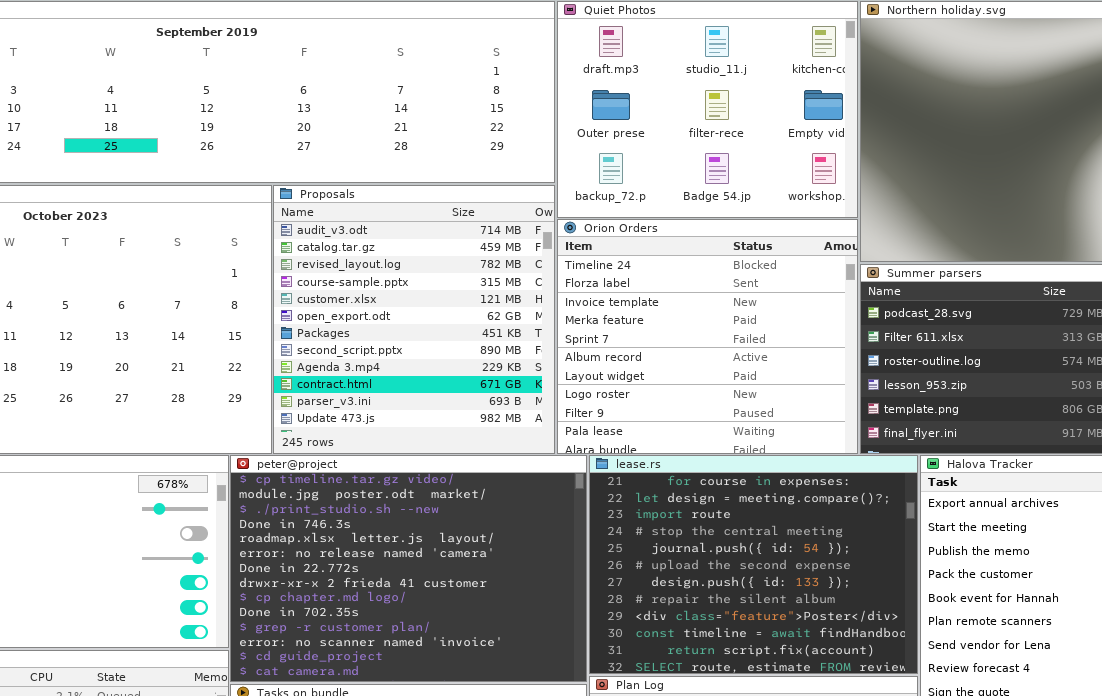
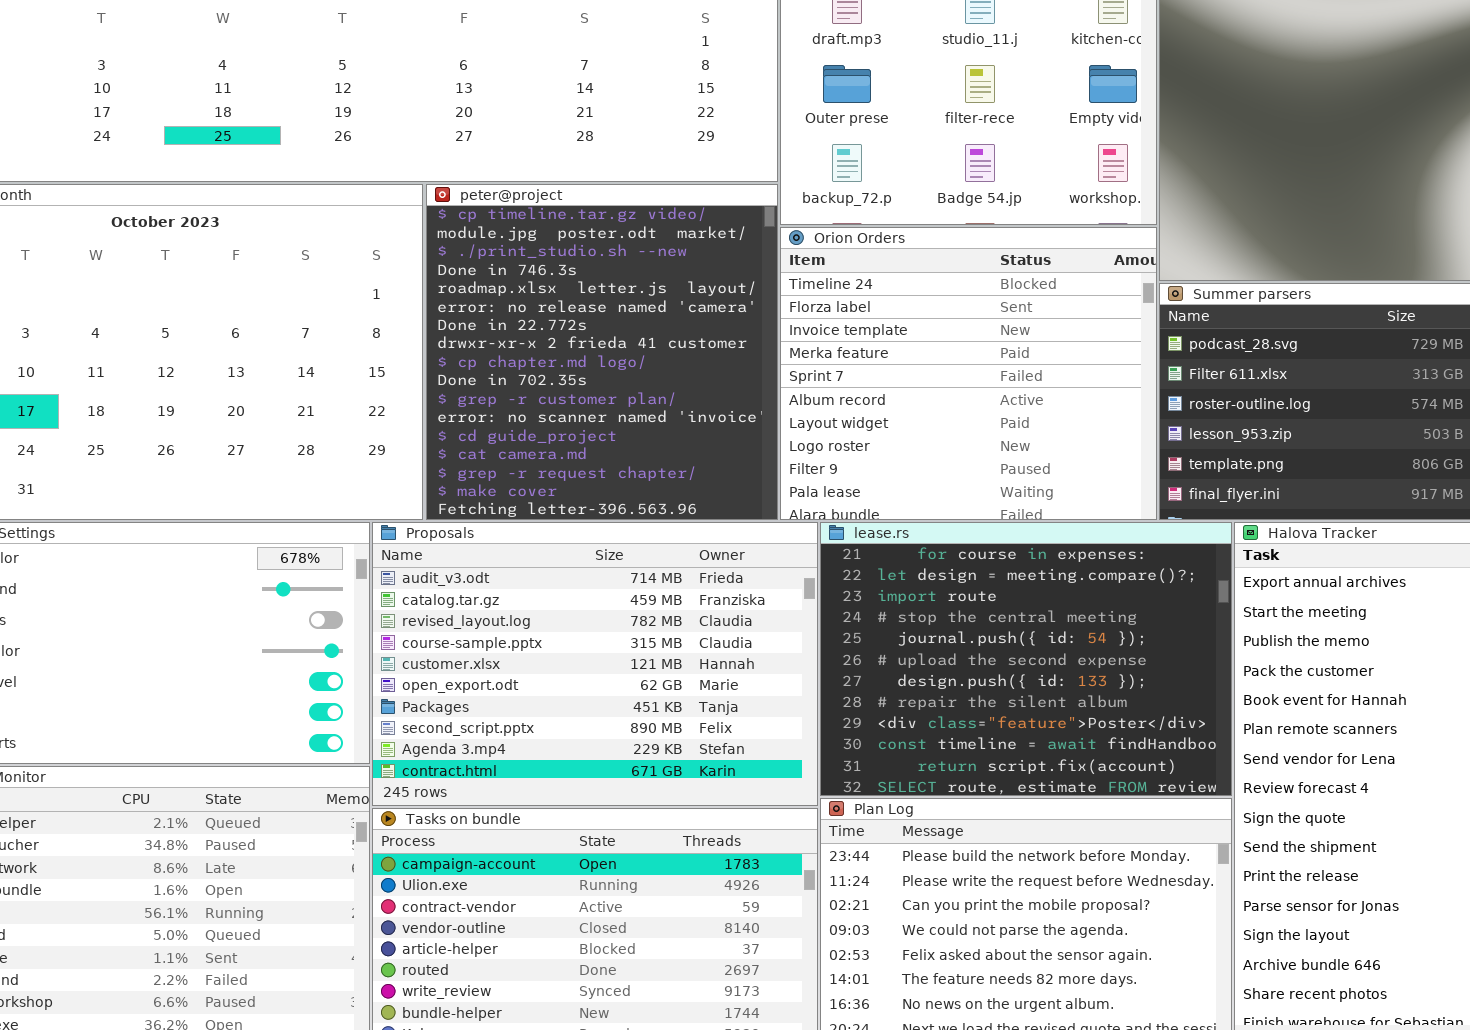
Proposals: [273,185,555,454] -> [372,522,818,806], moved, resized
peter@project: [230,455,587,682] -> [426,184,778,520], moved, resized

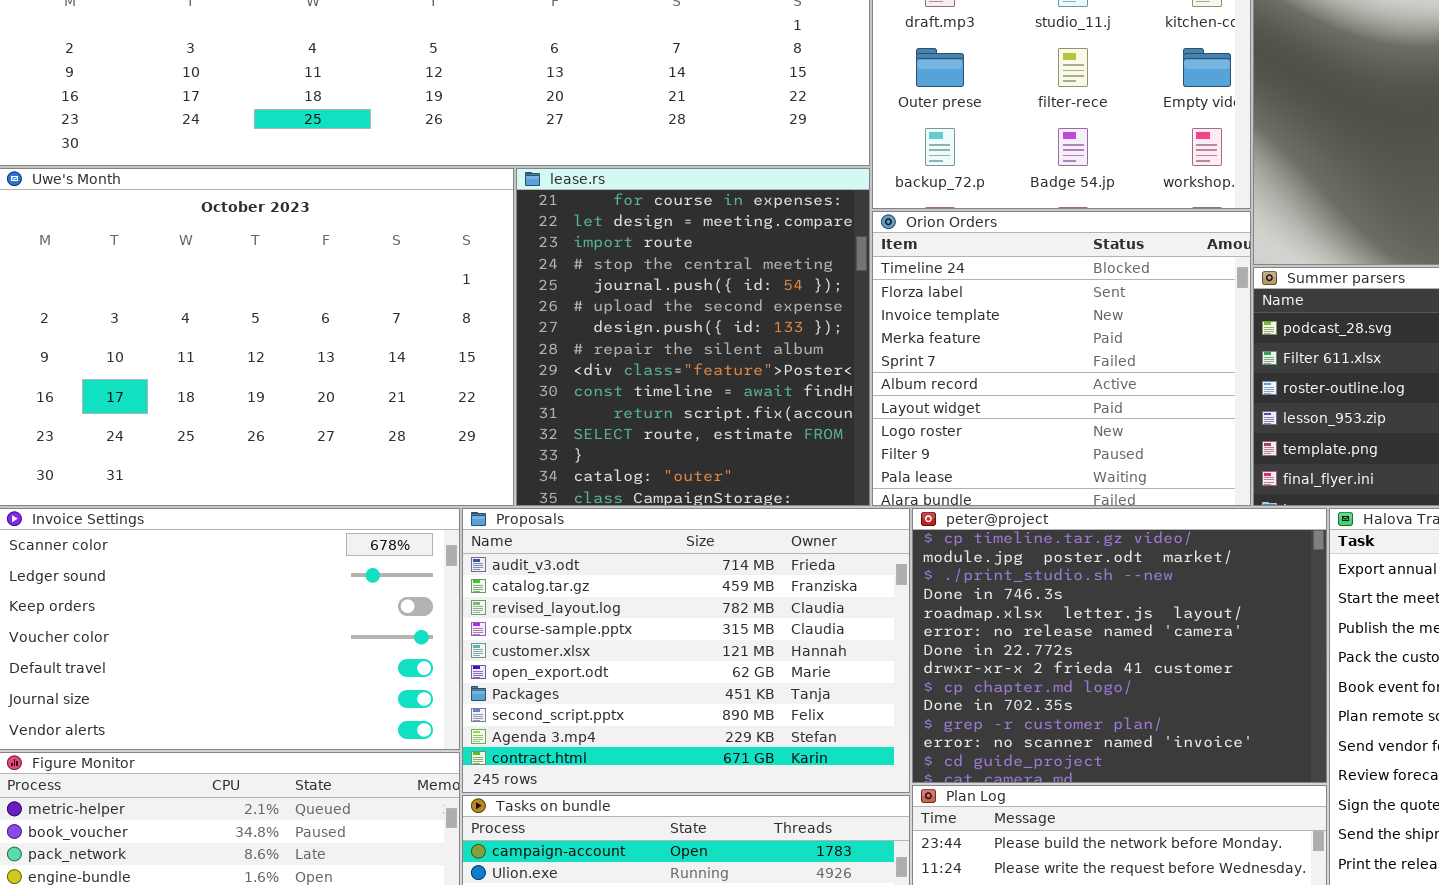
peter@project: [426,184,778,520] -> [912,508,1327,783], moved, resized
lease.rs: [820,522,1232,796] -> [516,168,870,506], moved, resized

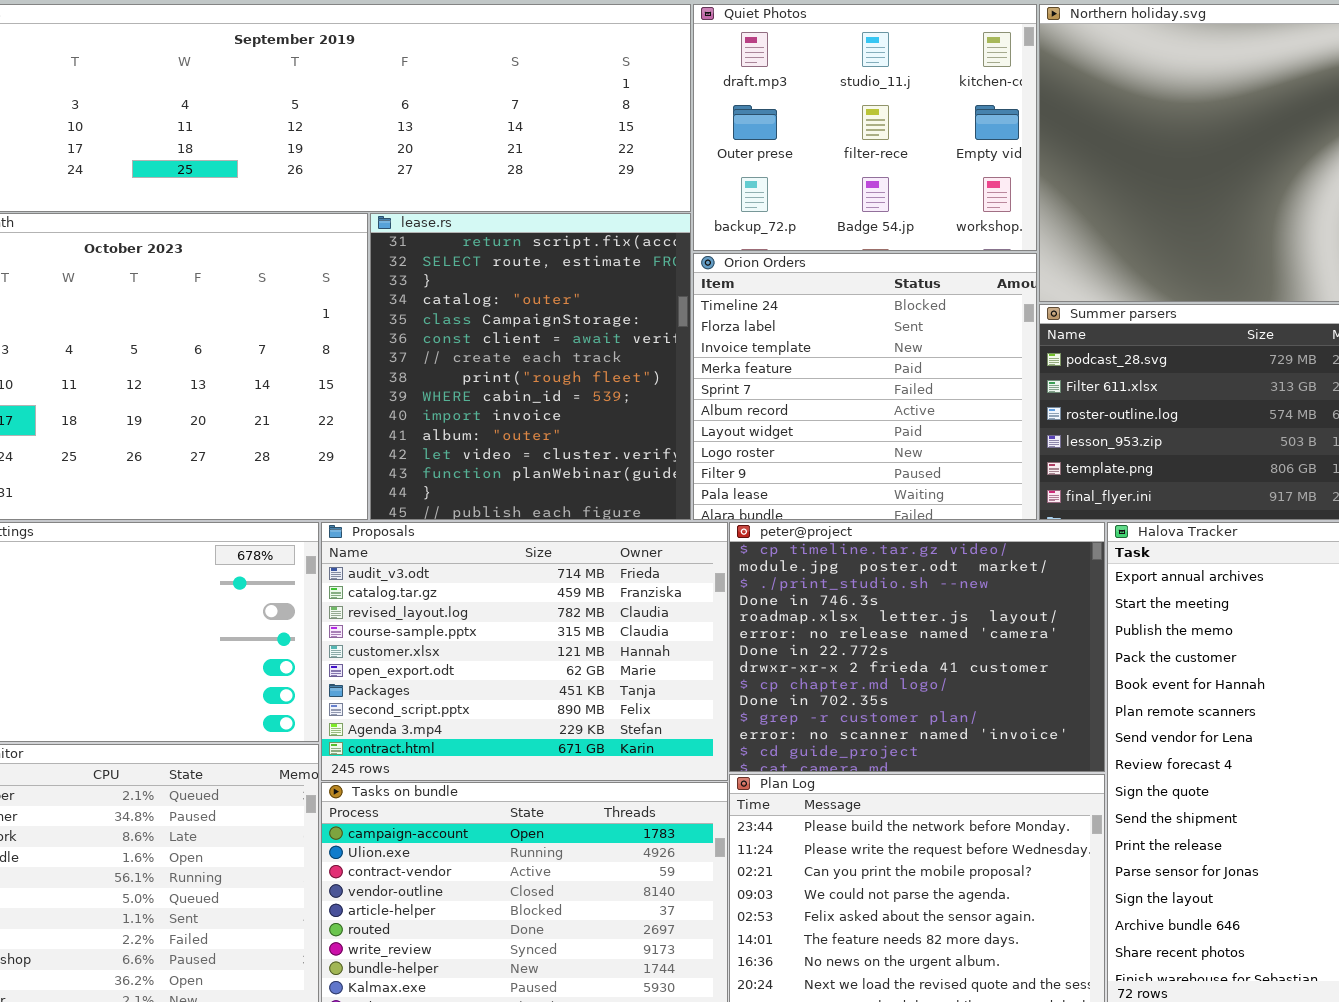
lease.rs: [516,168,870,506] -> [370,213,691,520], scrolled down 10 rows

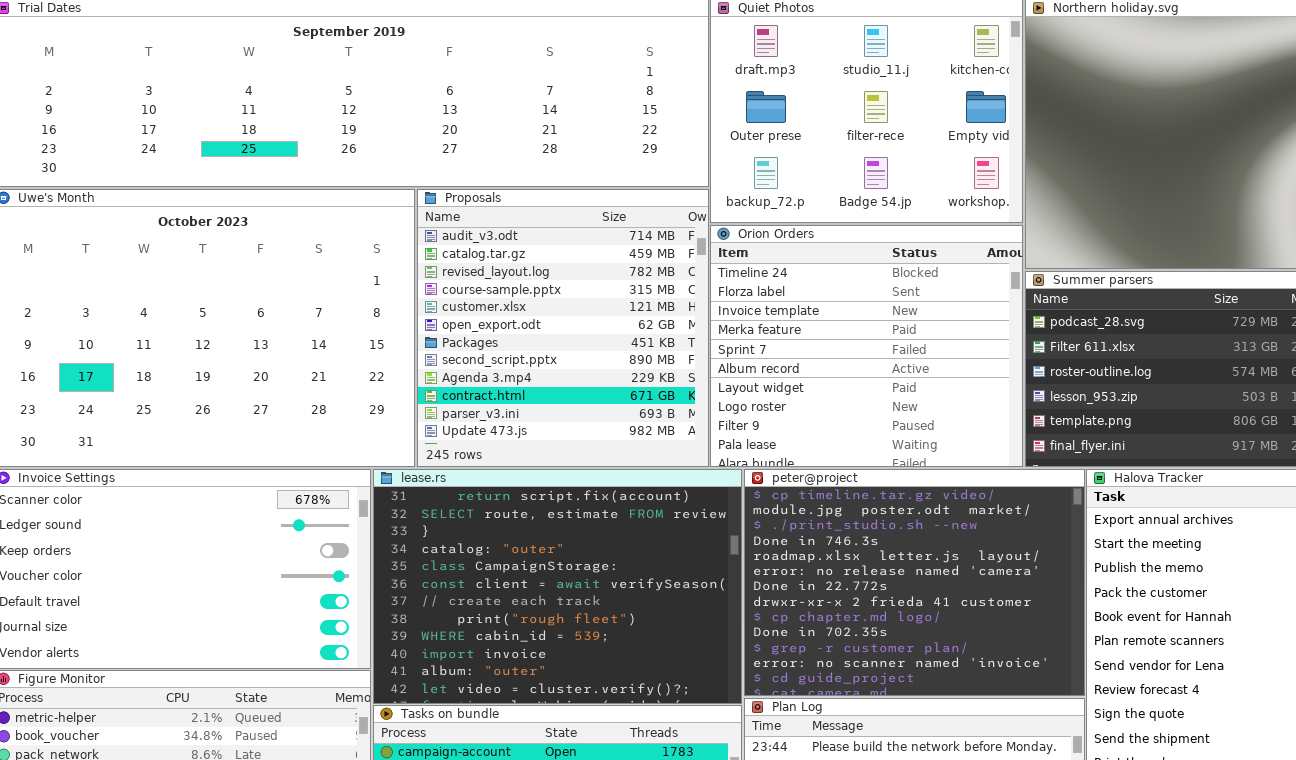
lease.rs: [370,213,691,520] -> [373,469,742,704], moved, resized
Proposals: [321,522,728,781] -> [417,189,709,467], moved, resized

